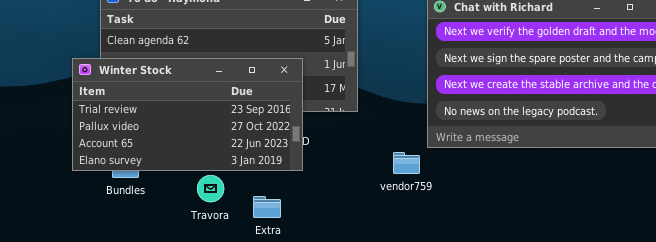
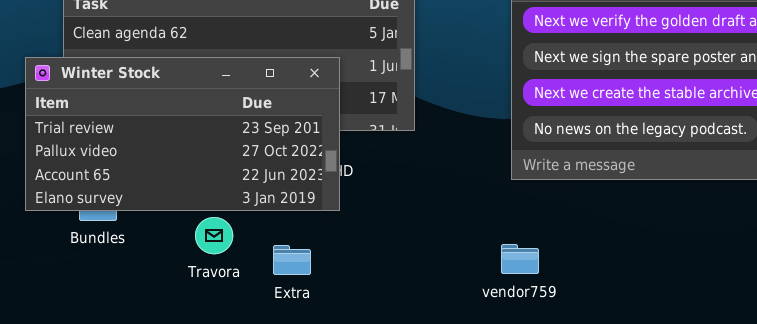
vendor759: [393,152,420,174] -> [501,244,539,274], moved

